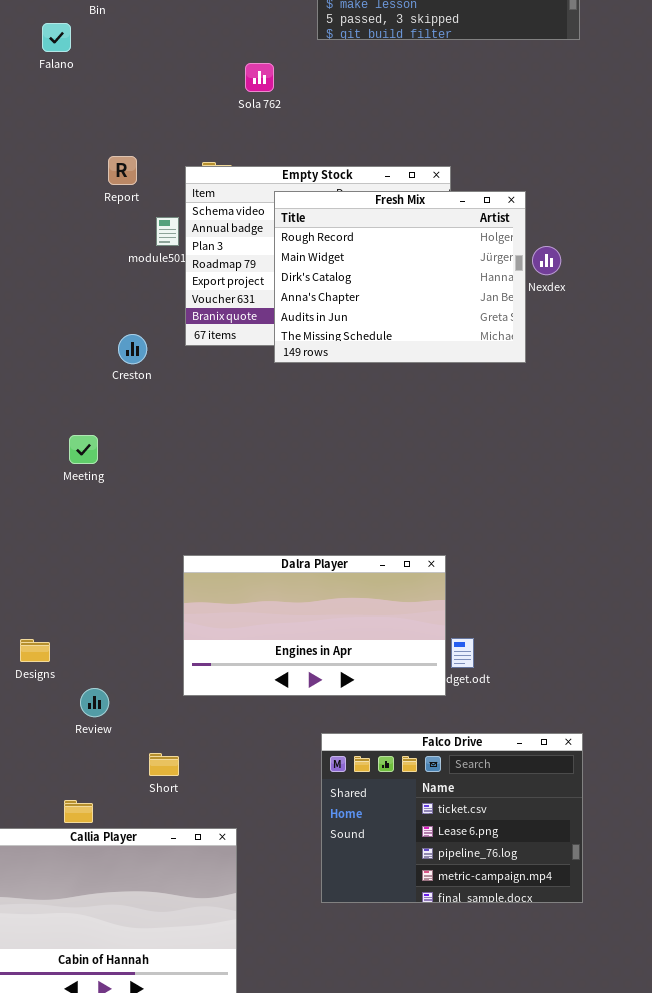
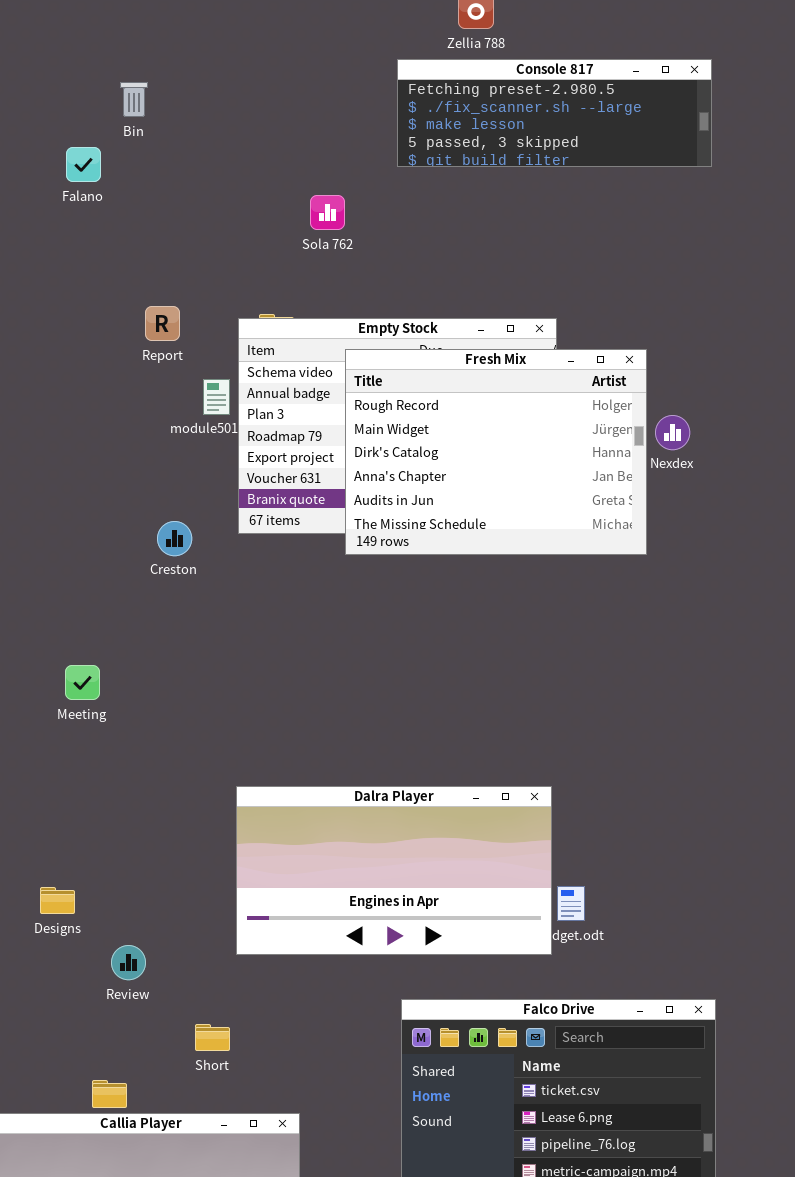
Meeting: [69,435,98,464] -> [65,665,100,700], moved

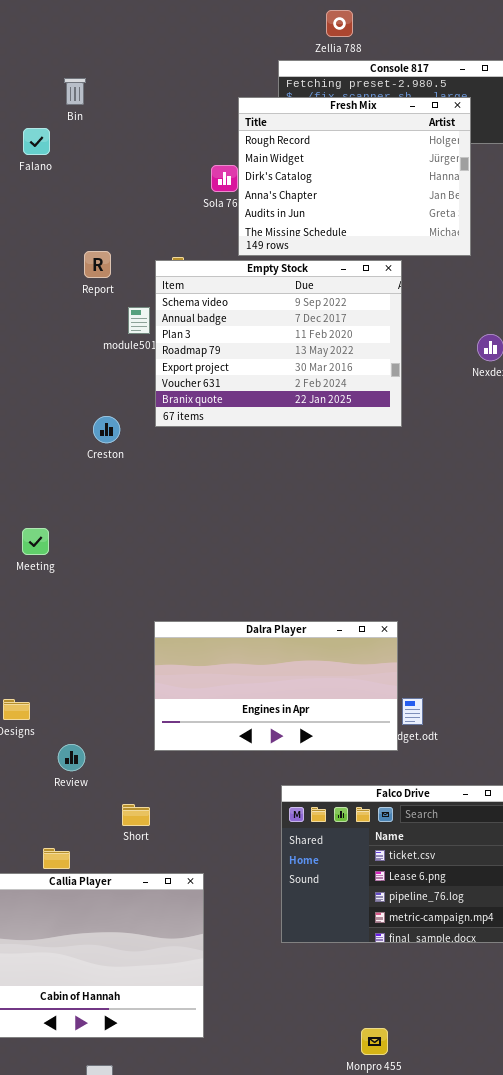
Fresh Mix: [345,349,647,555] -> [238,97,471,256], moved

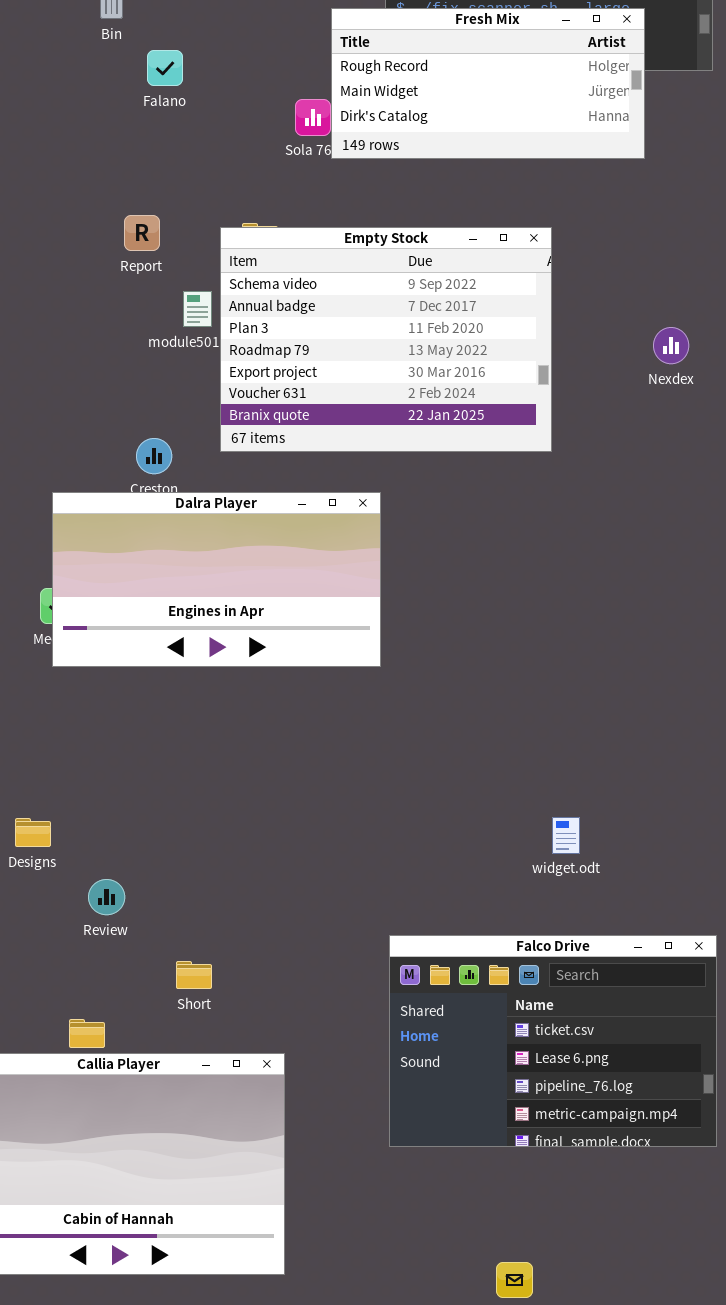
Fresh Mix: [238,97,471,256] -> [331,8,645,159], resized
Falano: [23,128,50,155] -> [147,50,183,86], moved
Dalra Player: [154,621,398,751] -> [52,492,381,667], moved

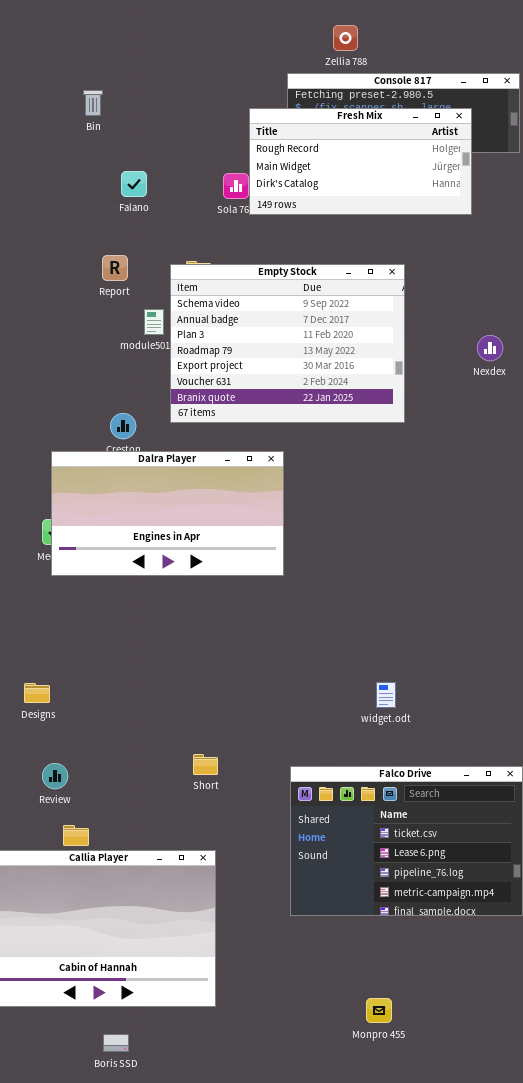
Falano: [147,50,183,86] -> [121,171,147,197], moved
widget.odt: [552,817,580,854] -> [376,682,396,708], moved
Review: [88,879,125,915] -> [42,763,68,789], moved
Short: [176,961,212,989] -> [193,754,218,775], moved

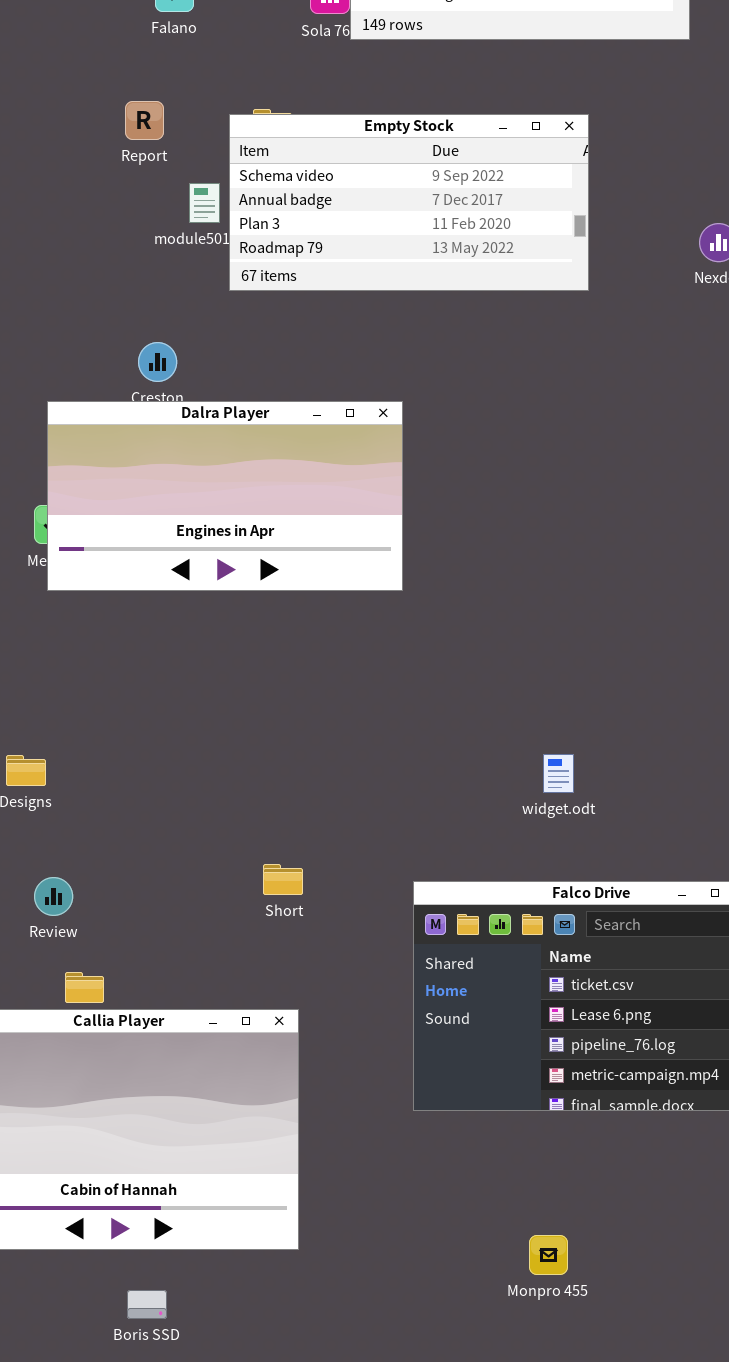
Empty Stock: [170,264,405,423] -> [229,114,589,291], resized

